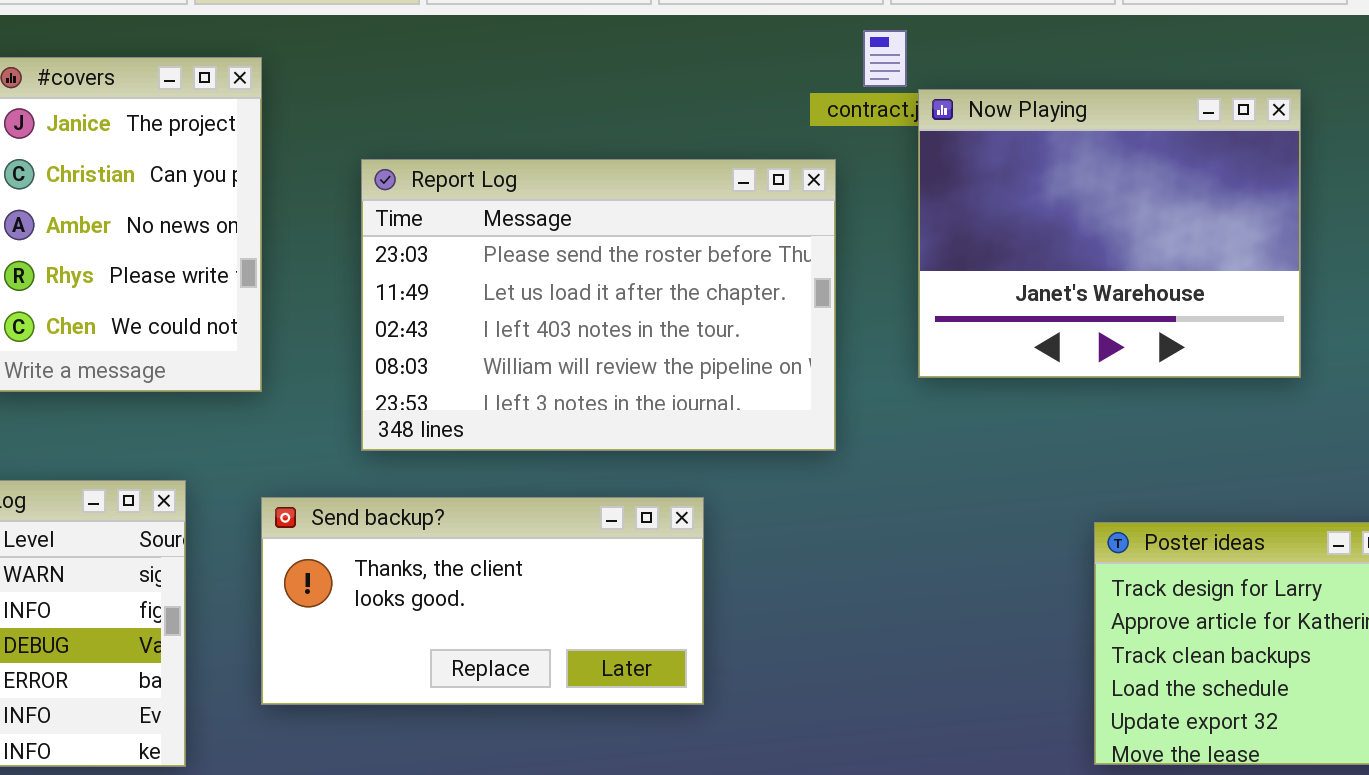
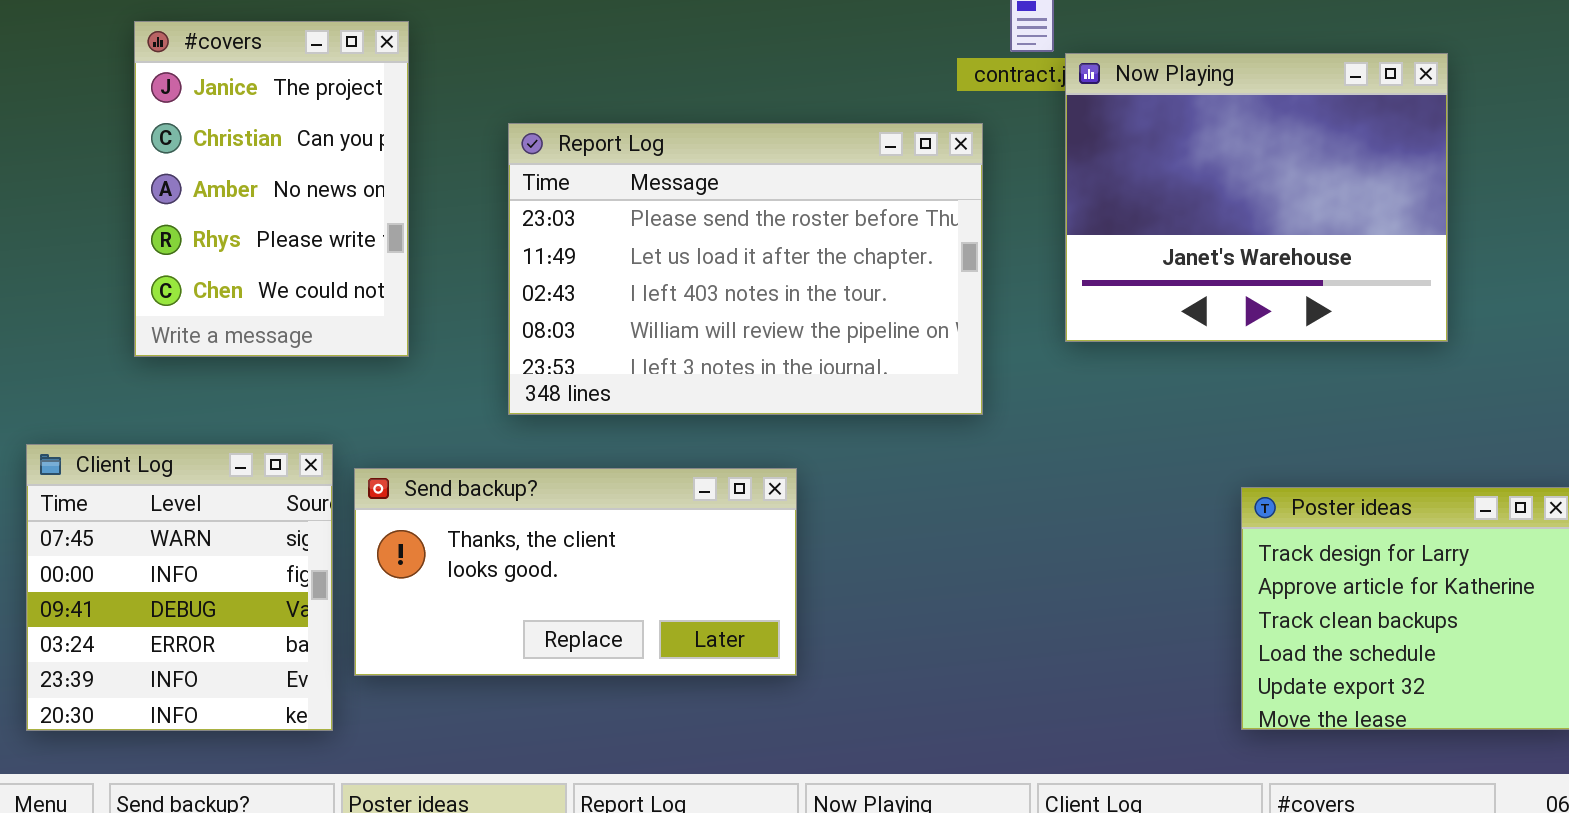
Send backup?: [261,497,704,705] -> [354,468,797,676], moved

